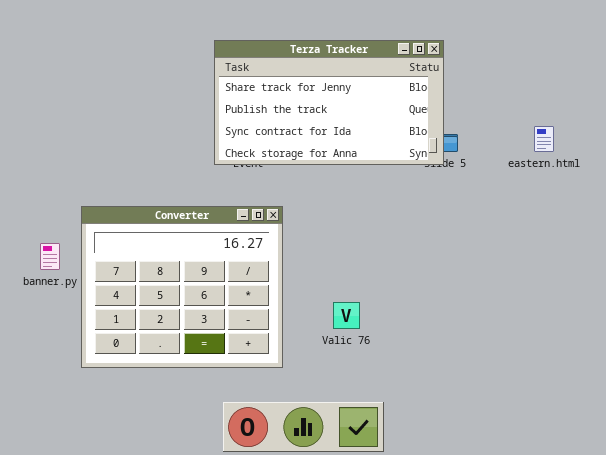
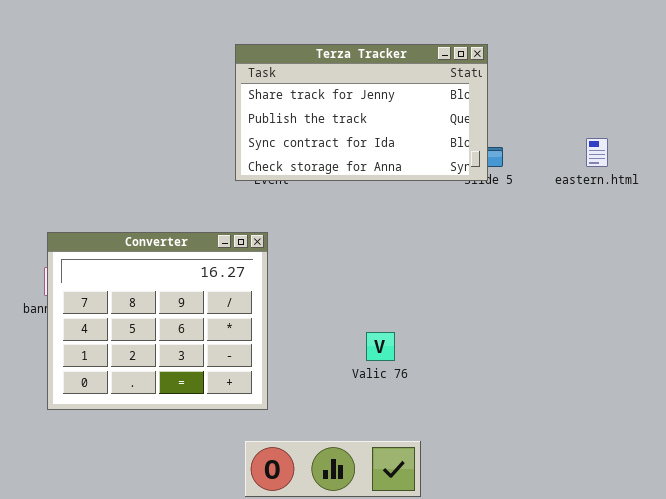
Converter: [81,206,283,368] -> [47,232,268,410], moved

